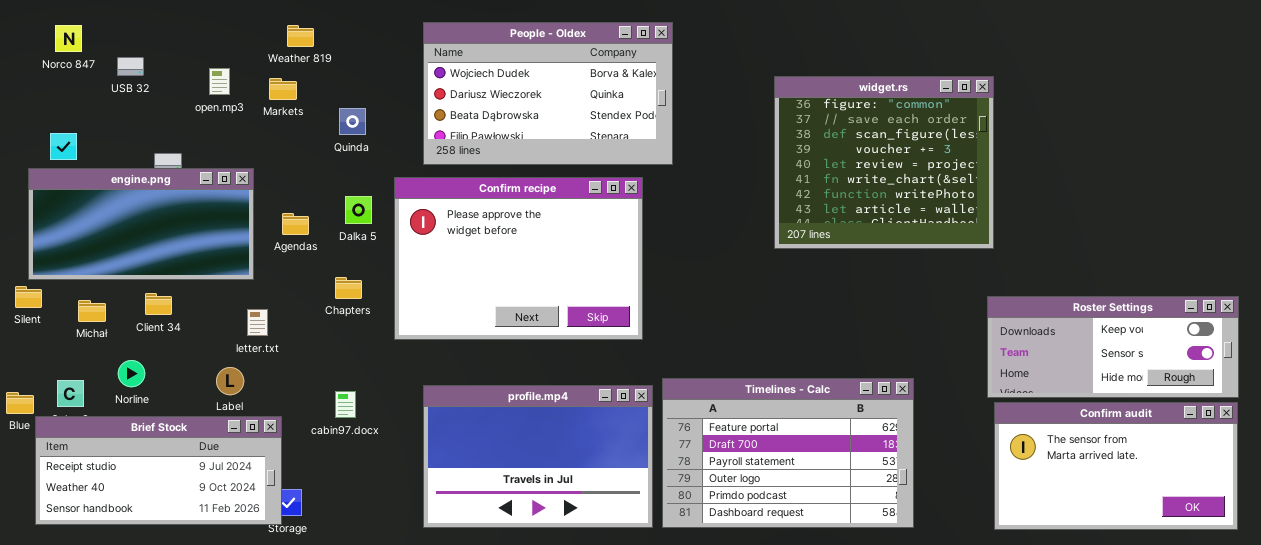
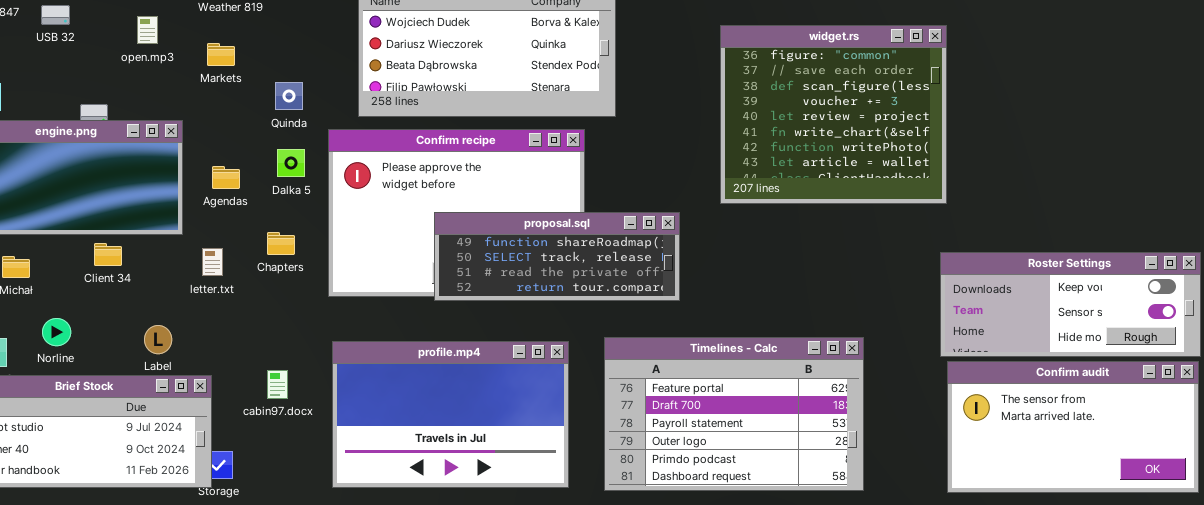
Markets: [269,78,297,100] -> [207,43,235,66], moved
Quinda: [339,108,366,135] -> [275,82,303,110], moved
proposal.sql: none -> [434,212,680,301], opened
Client 34: [145,293,172,315] -> [94,243,122,266], moved
letter.txt: [247,309,268,336] -> [202,248,223,276], moved
profile.mp4: [423,385,653,528] -> [332,341,569,488], moved
cabin97.docx: [335,391,356,418] -> [267,370,288,399], moved

